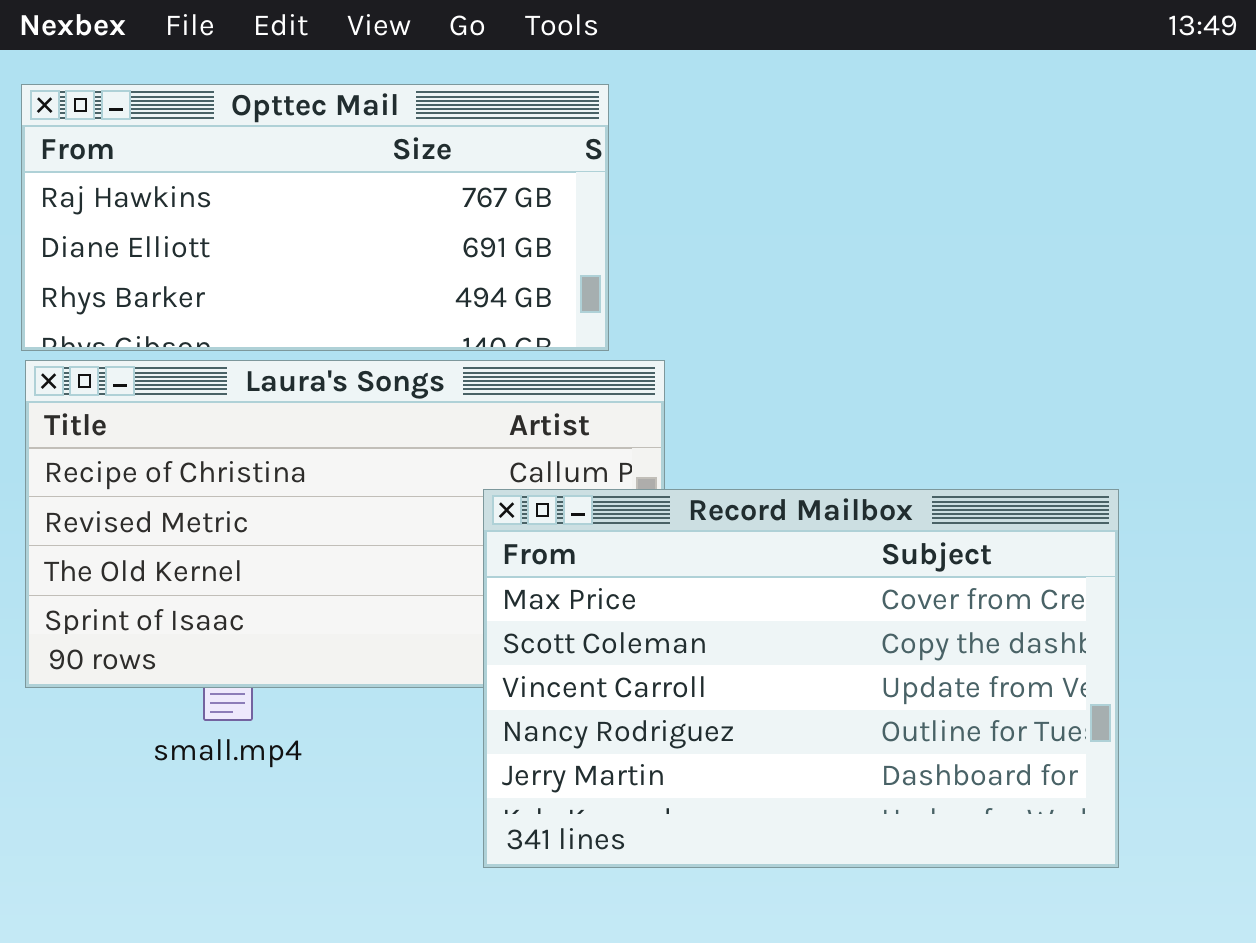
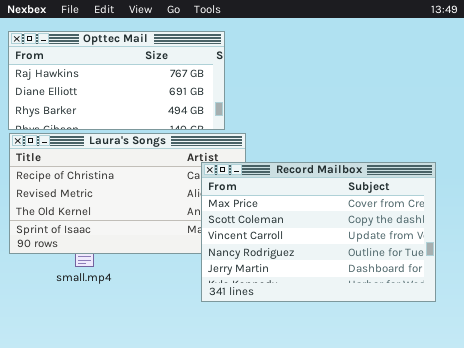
Record Mailbox: [483,489,1119,868] -> [201,162,436,302], moved

